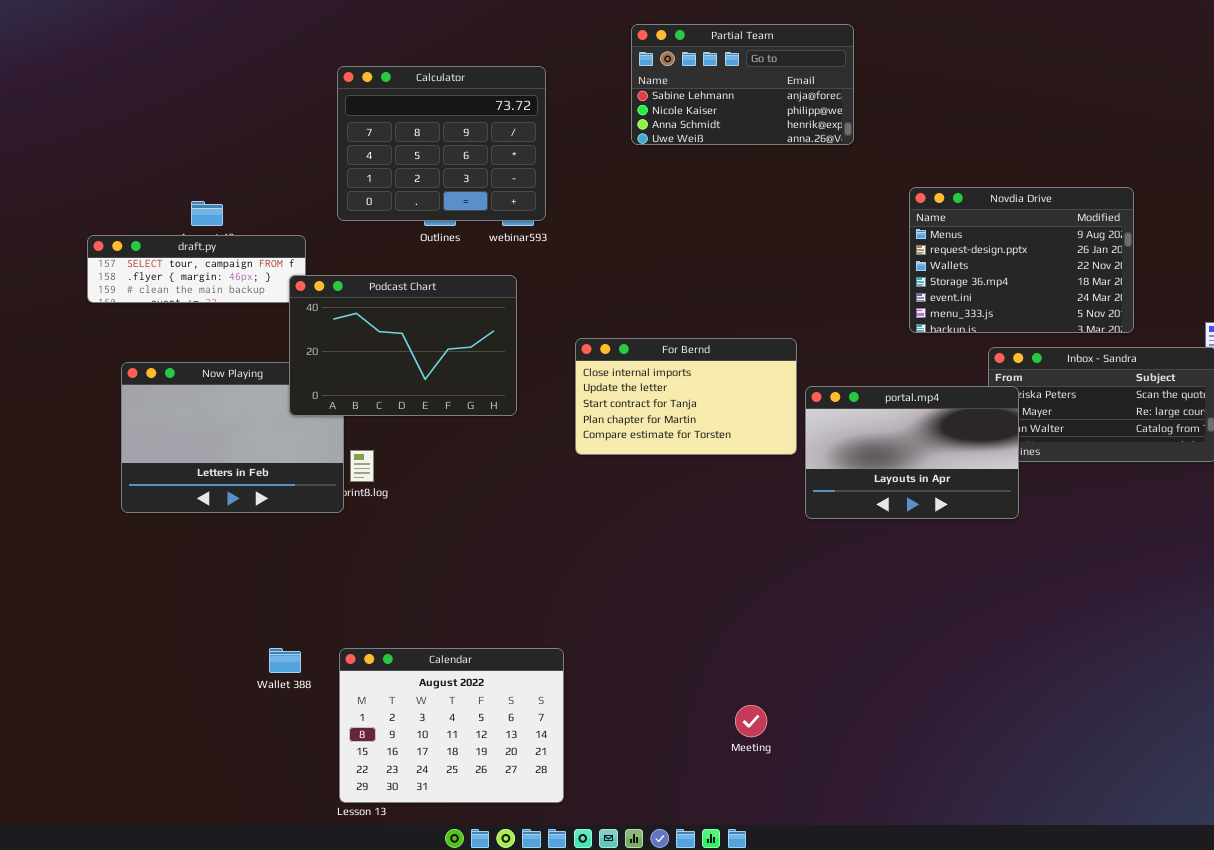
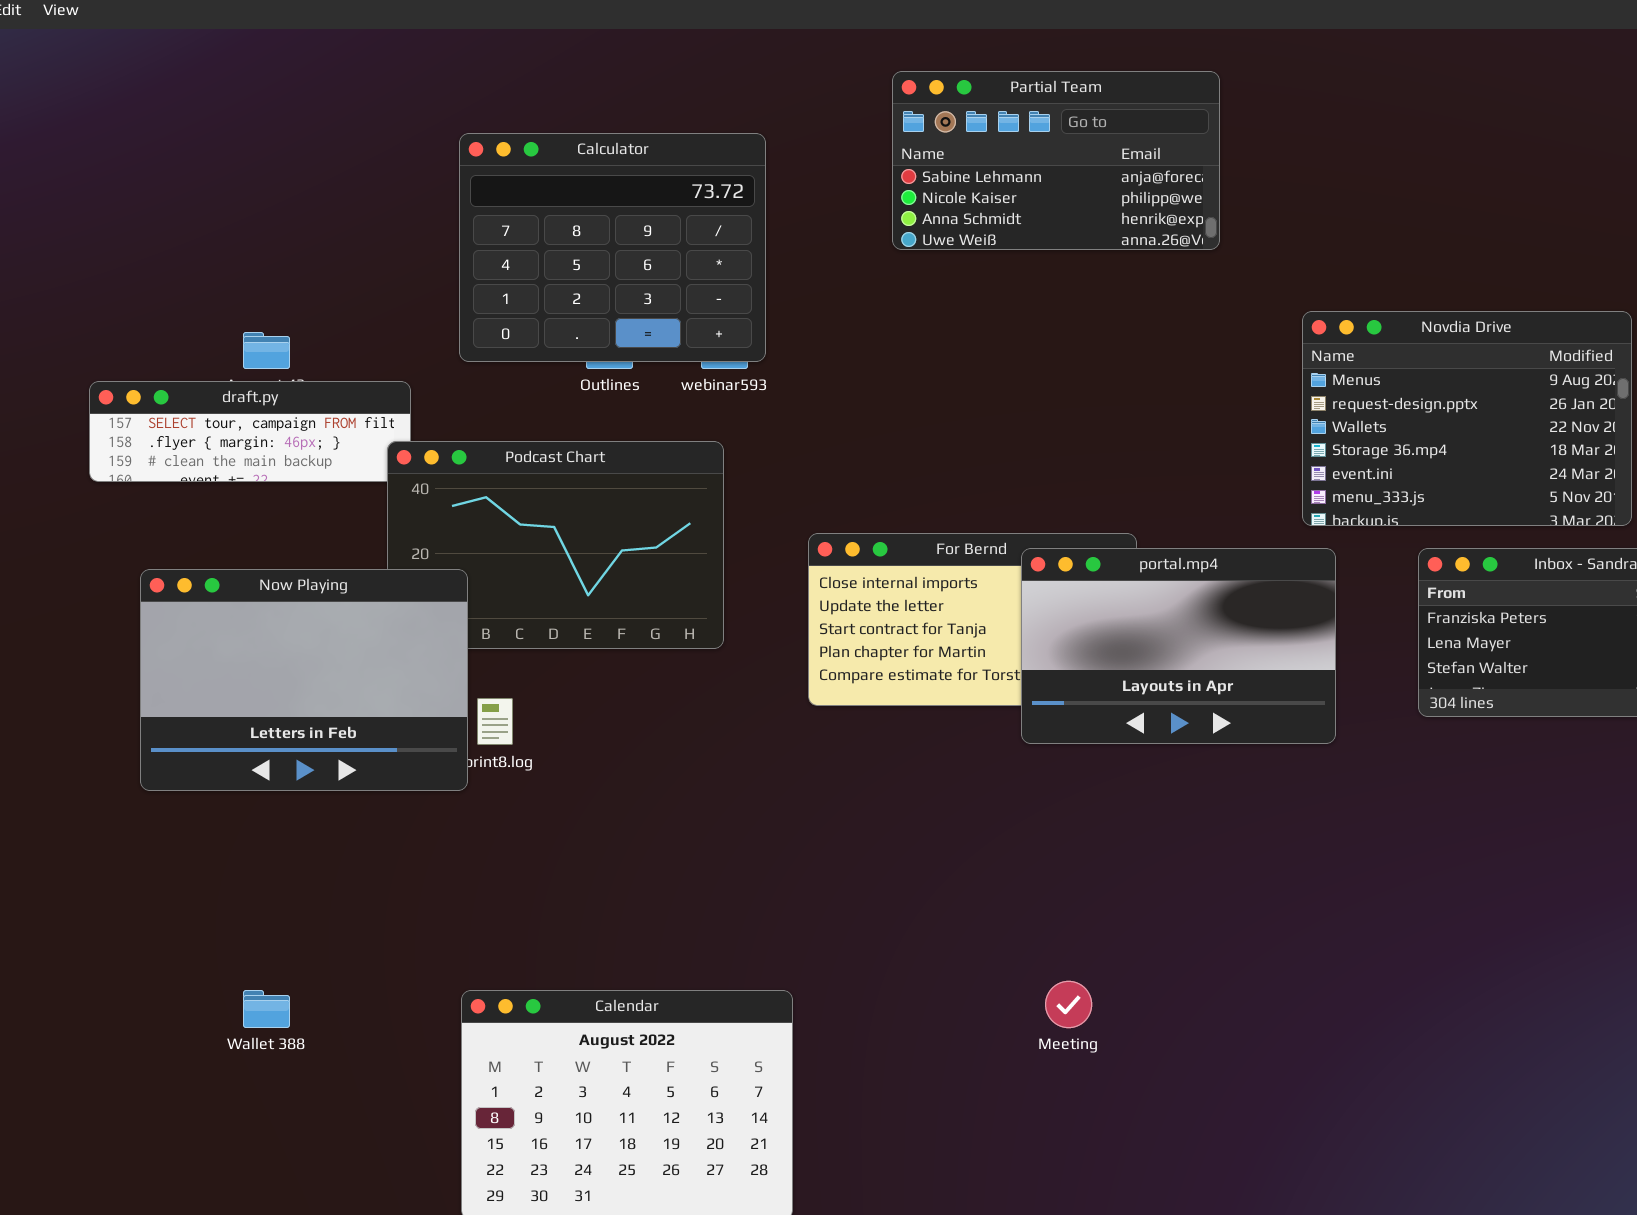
Now Playing: [121,362,344,513] -> [140,569,468,791], raised
portal.mp4: [805,386,1019,519] -> [1021,548,1336,744], moved
Wallet 388: [269,648,301,673] -> [243,990,290,1028], moved
Meeting: [735,705,767,737] -> [1045,981,1092,1028], moved

